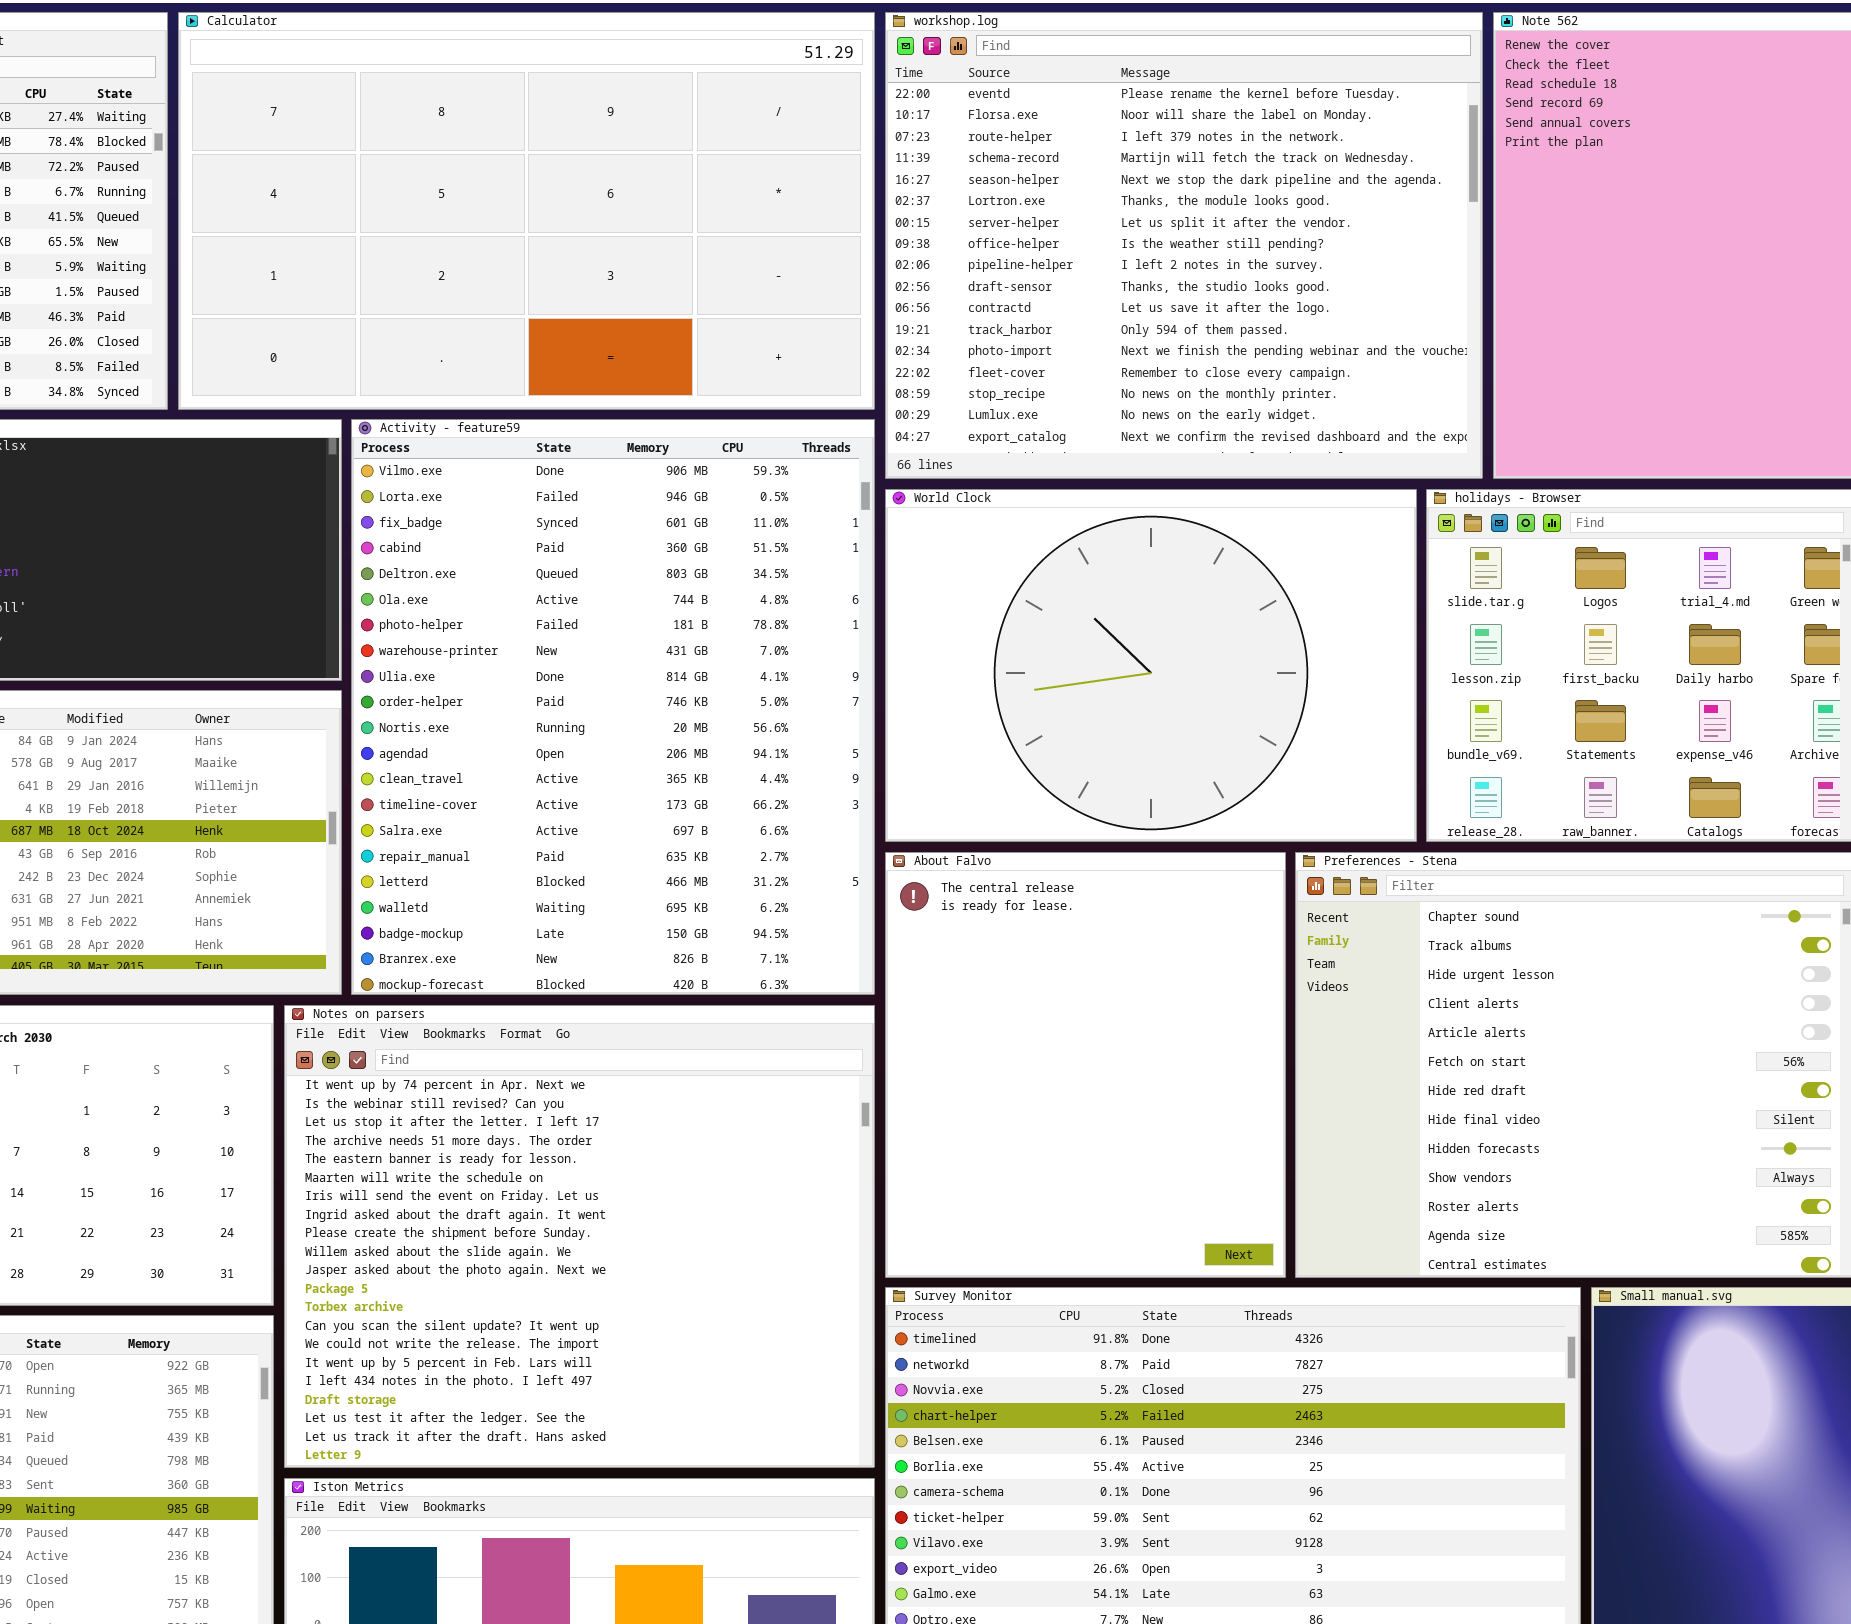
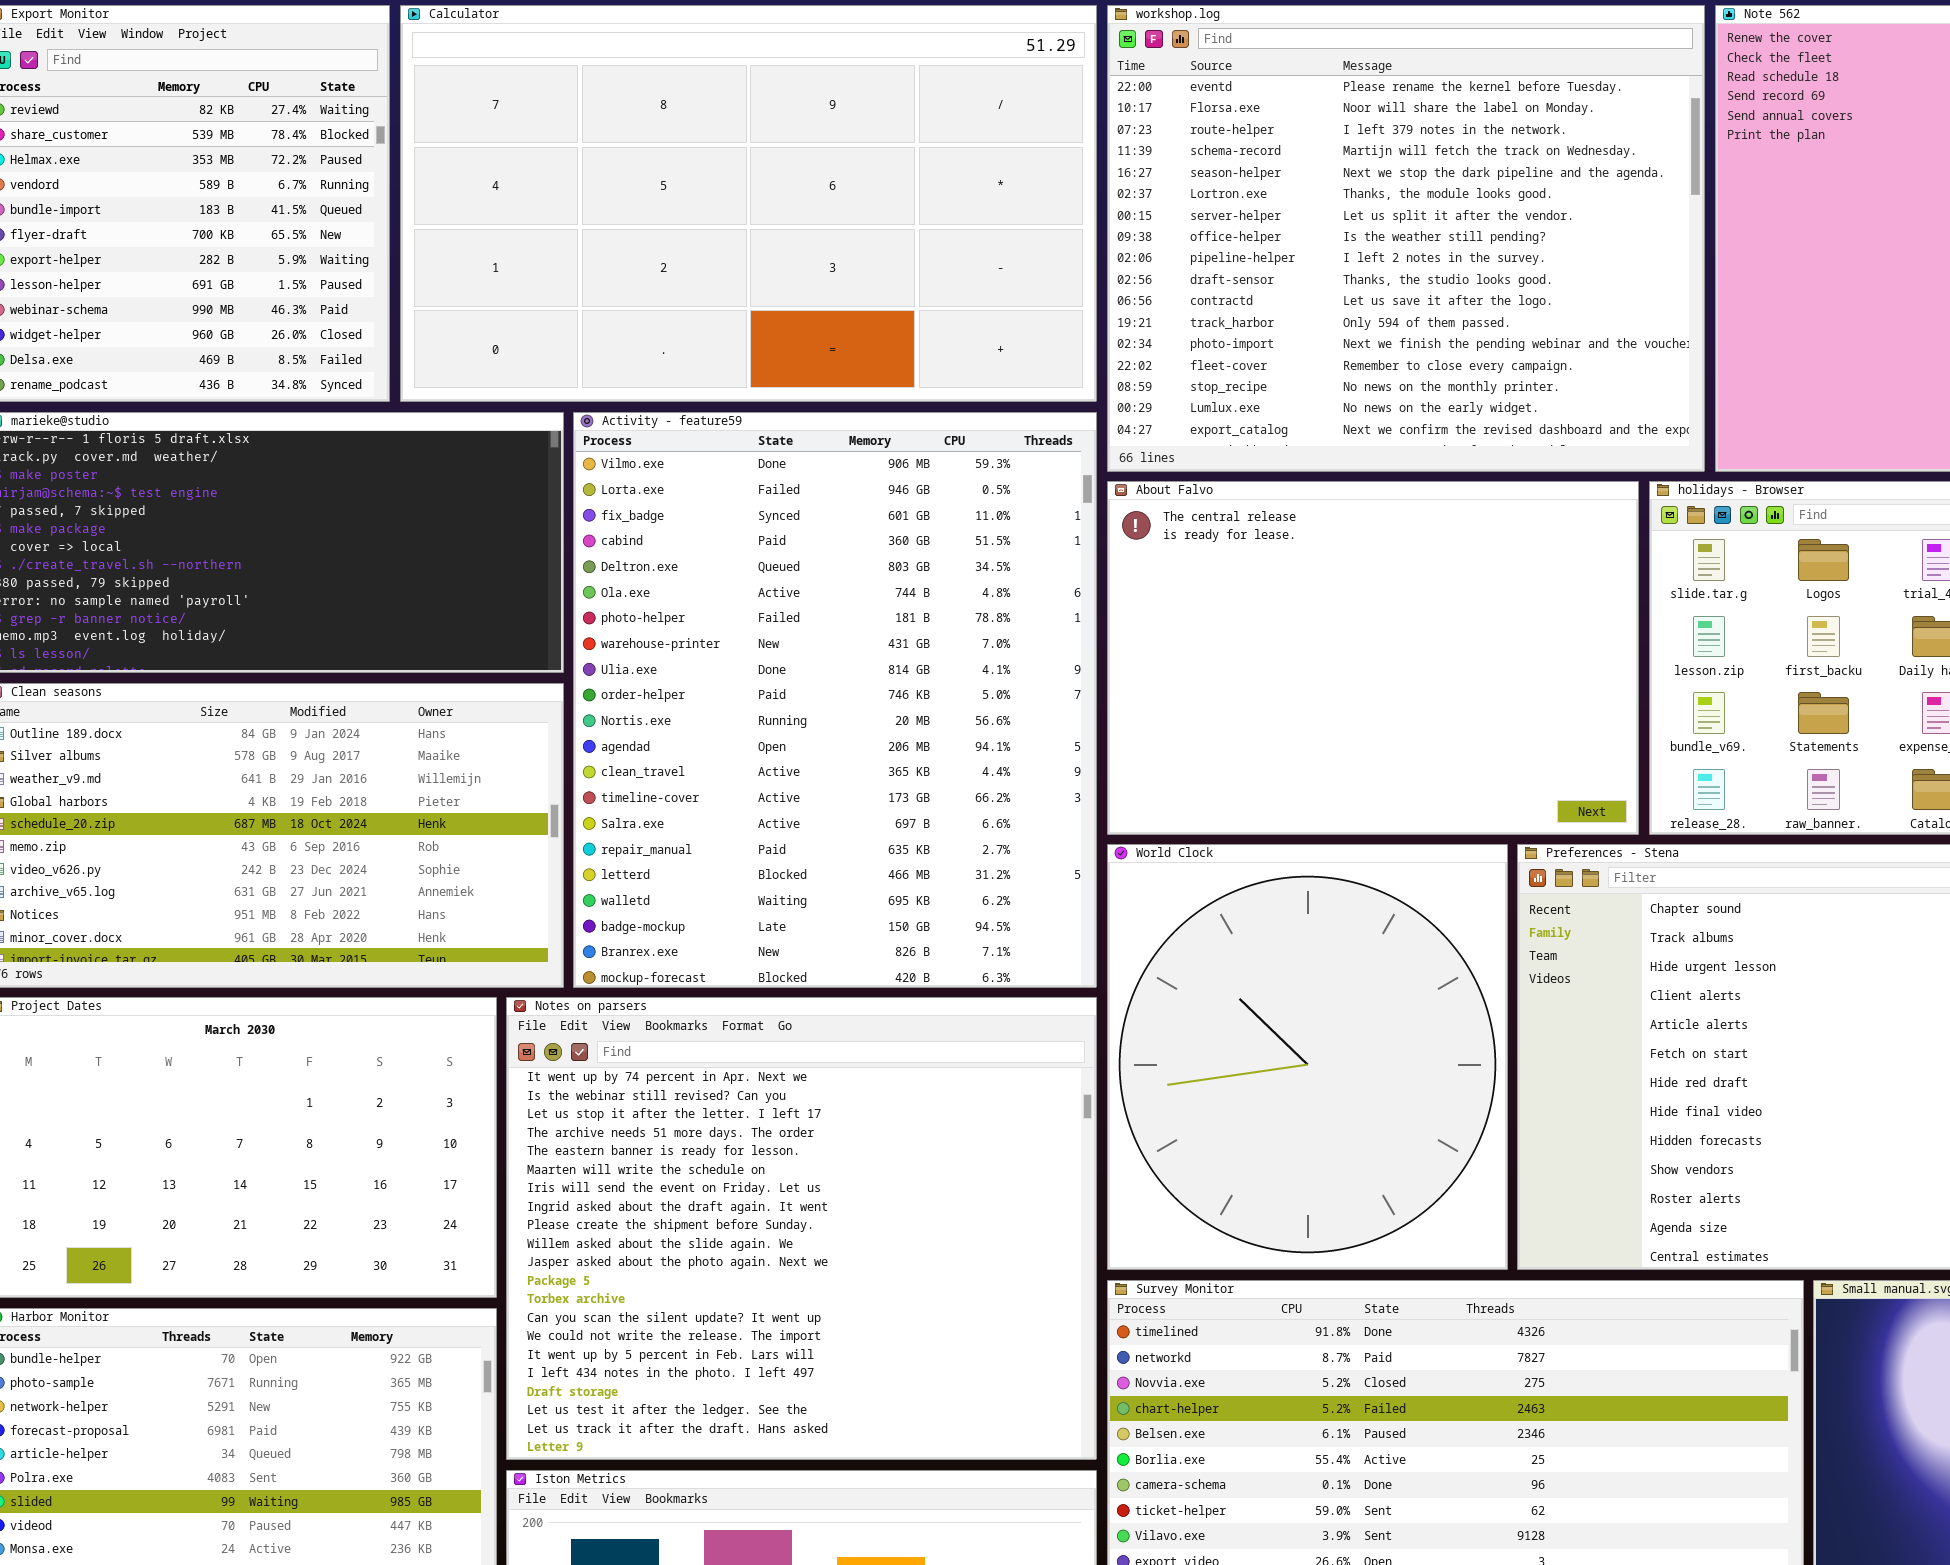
World Clock: [885,489,1417,842] -> [1107,844,1508,1270], moved, resized
About Falvo: [885,852,1286,1278] -> [1107,481,1639,835], moved, resized

